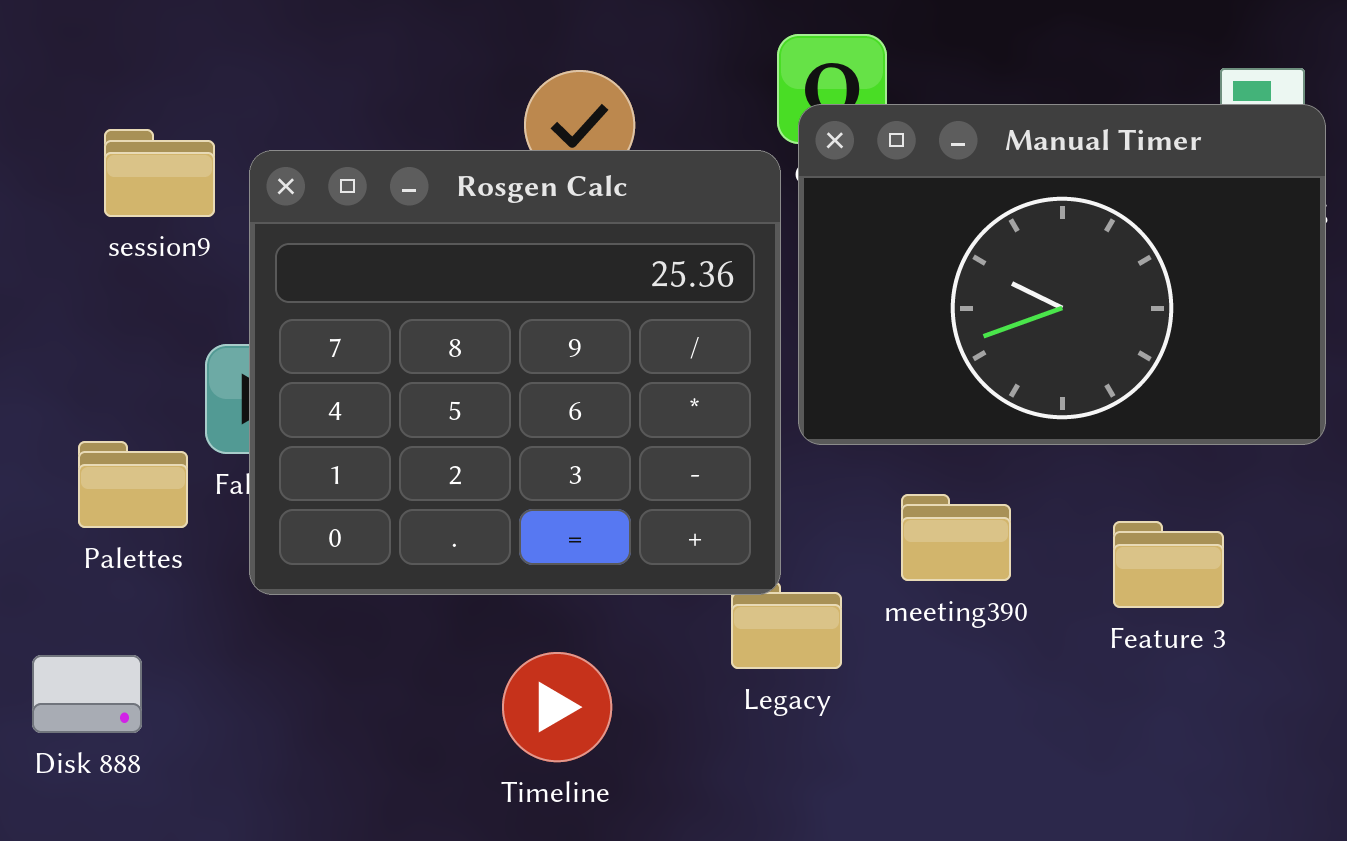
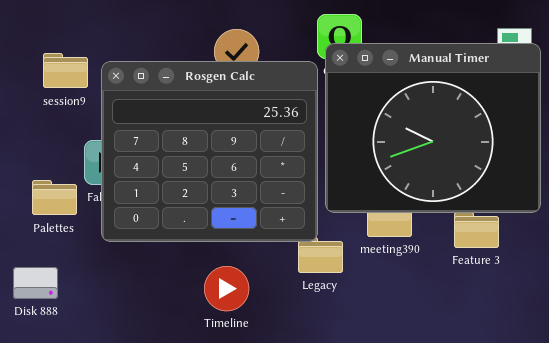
Manual Timer: [798,104,1326,445] -> [325,43,541,213], resized

